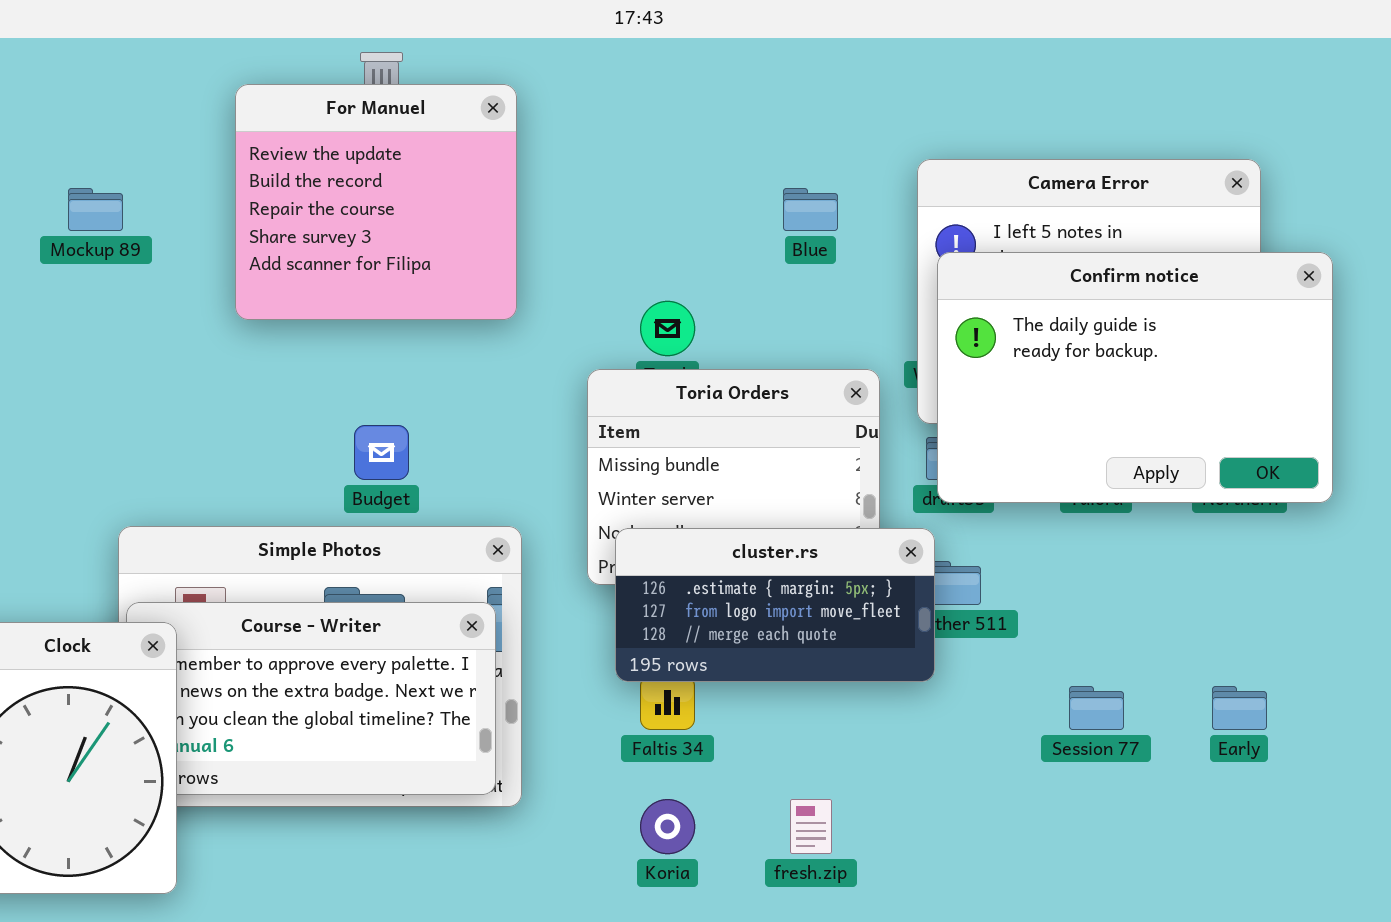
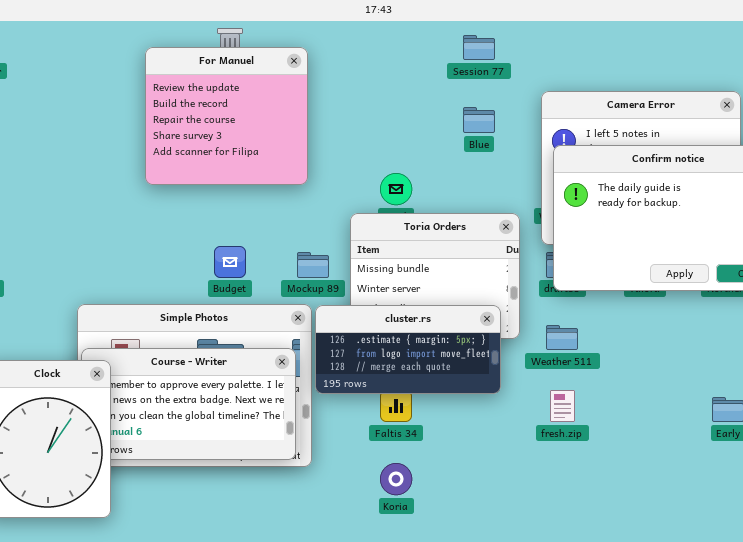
Mockup 89: [68,188,123,231] -> [297,252,329,278], moved
cluster.rs: [615,528,935,682] -> [315,305,501,394], moved
Session 77: [1069,686,1124,730] -> [463,35,495,60], moved
fresh.zip: [790,799,832,854] -> [550,390,575,422], moved

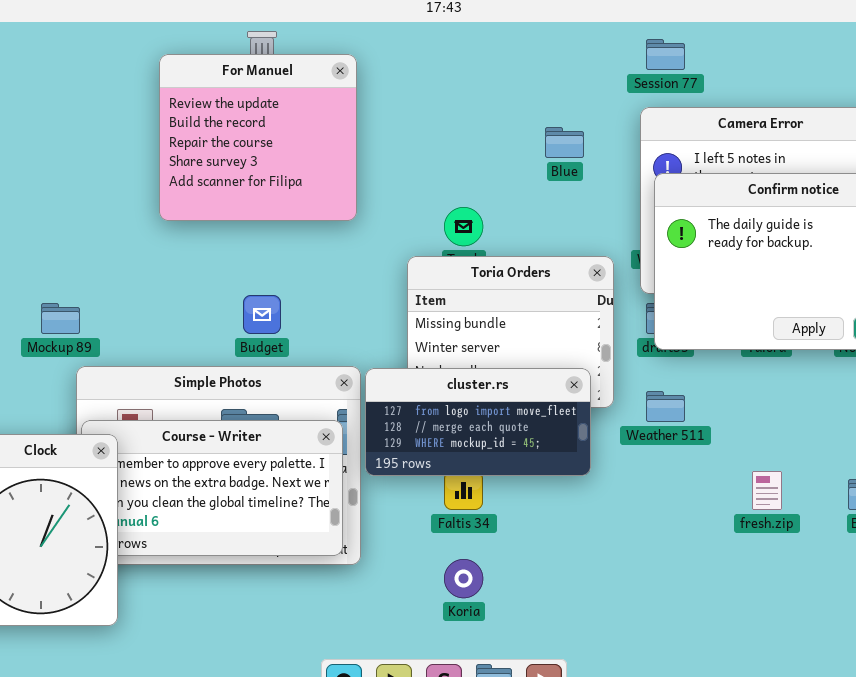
Session 77: [463,35,495,60] -> [646,39,685,70], moved
Mockup 89: [297,252,329,278] -> [41,303,80,334], moved
cluster.rs: [315,305,501,394] -> [365,368,591,476], scrolled down 1 row
fresh.zip: [550,390,575,422] -> [752,471,782,510], moved

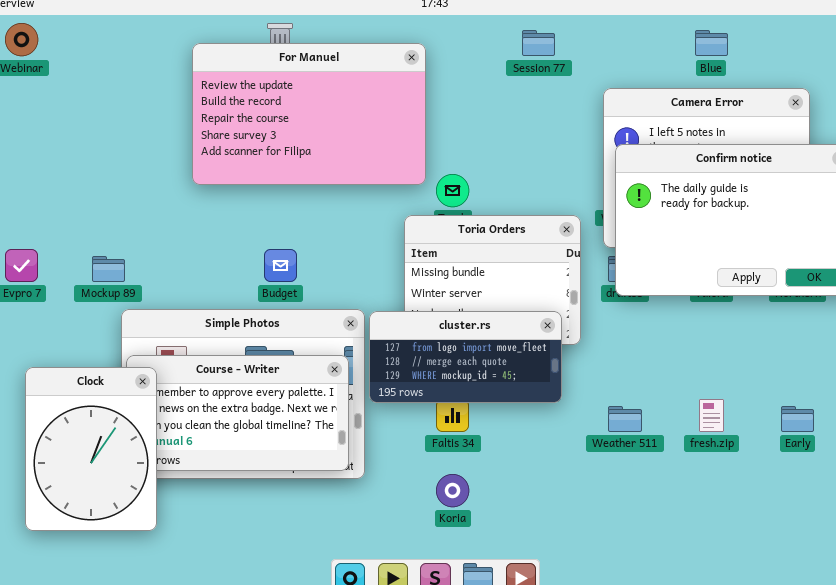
Session 77: [646,39,685,70] -> [522,30,555,56], moved
For Manuel: [159,54,357,221] -> [192,43,426,185], resized
Blue: [545,127,584,158] -> [695,30,728,56], moved
Weather 511: [646,391,685,422] -> [608,406,642,432], moved

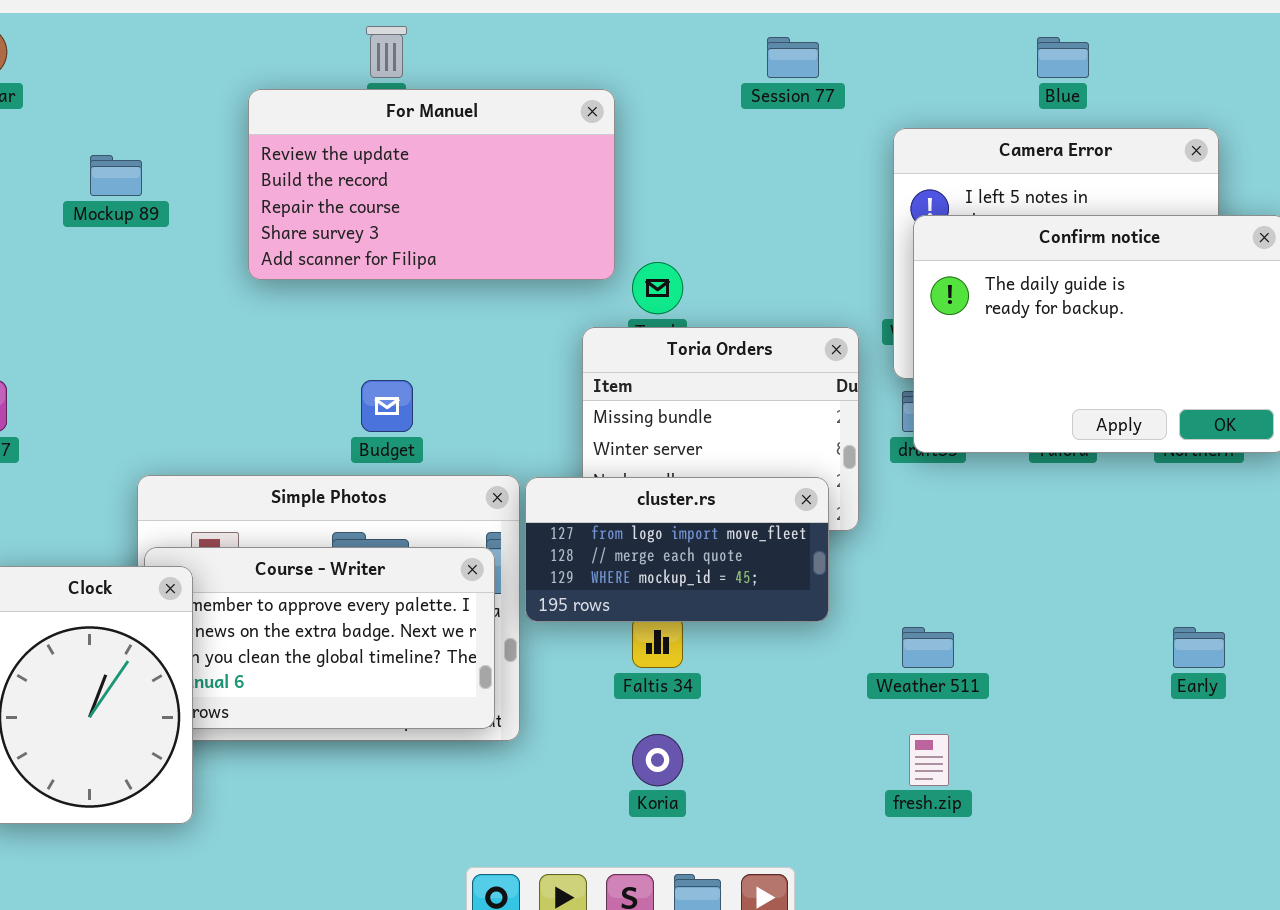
For Manuel: [192,43,426,185] -> [248,89,615,280], resized
Mockup 89: [92,256,125,282] -> [90,155,142,196], moved
fresh.zip: [699,399,724,432] -> [909,734,949,786], moved

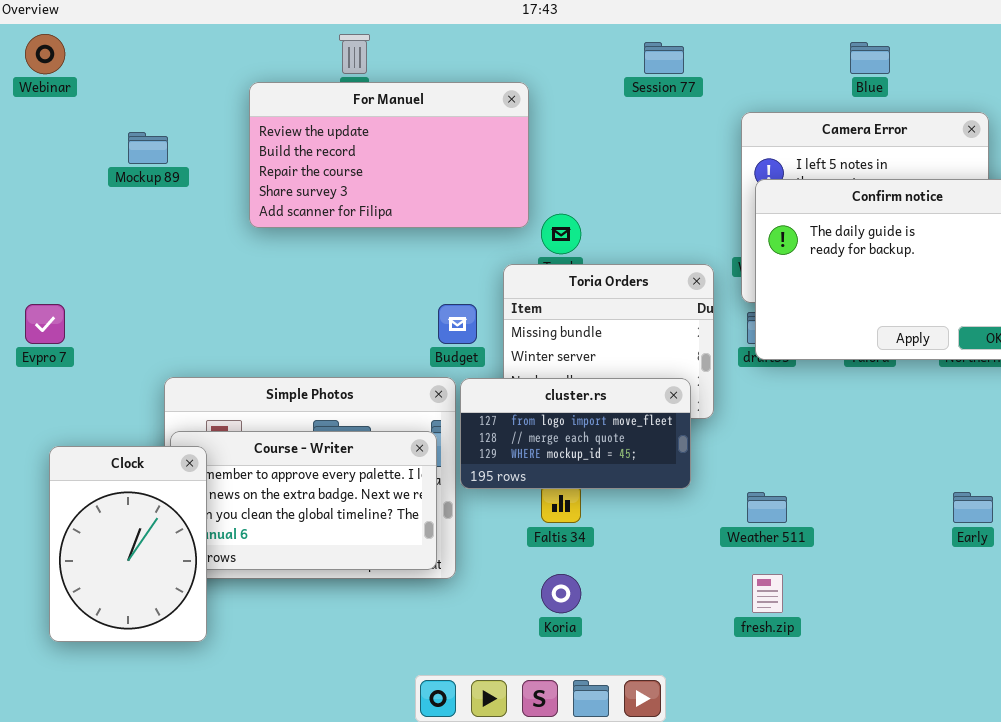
Budget: [361,380,413,432] -> [438,304,477,344], moved

